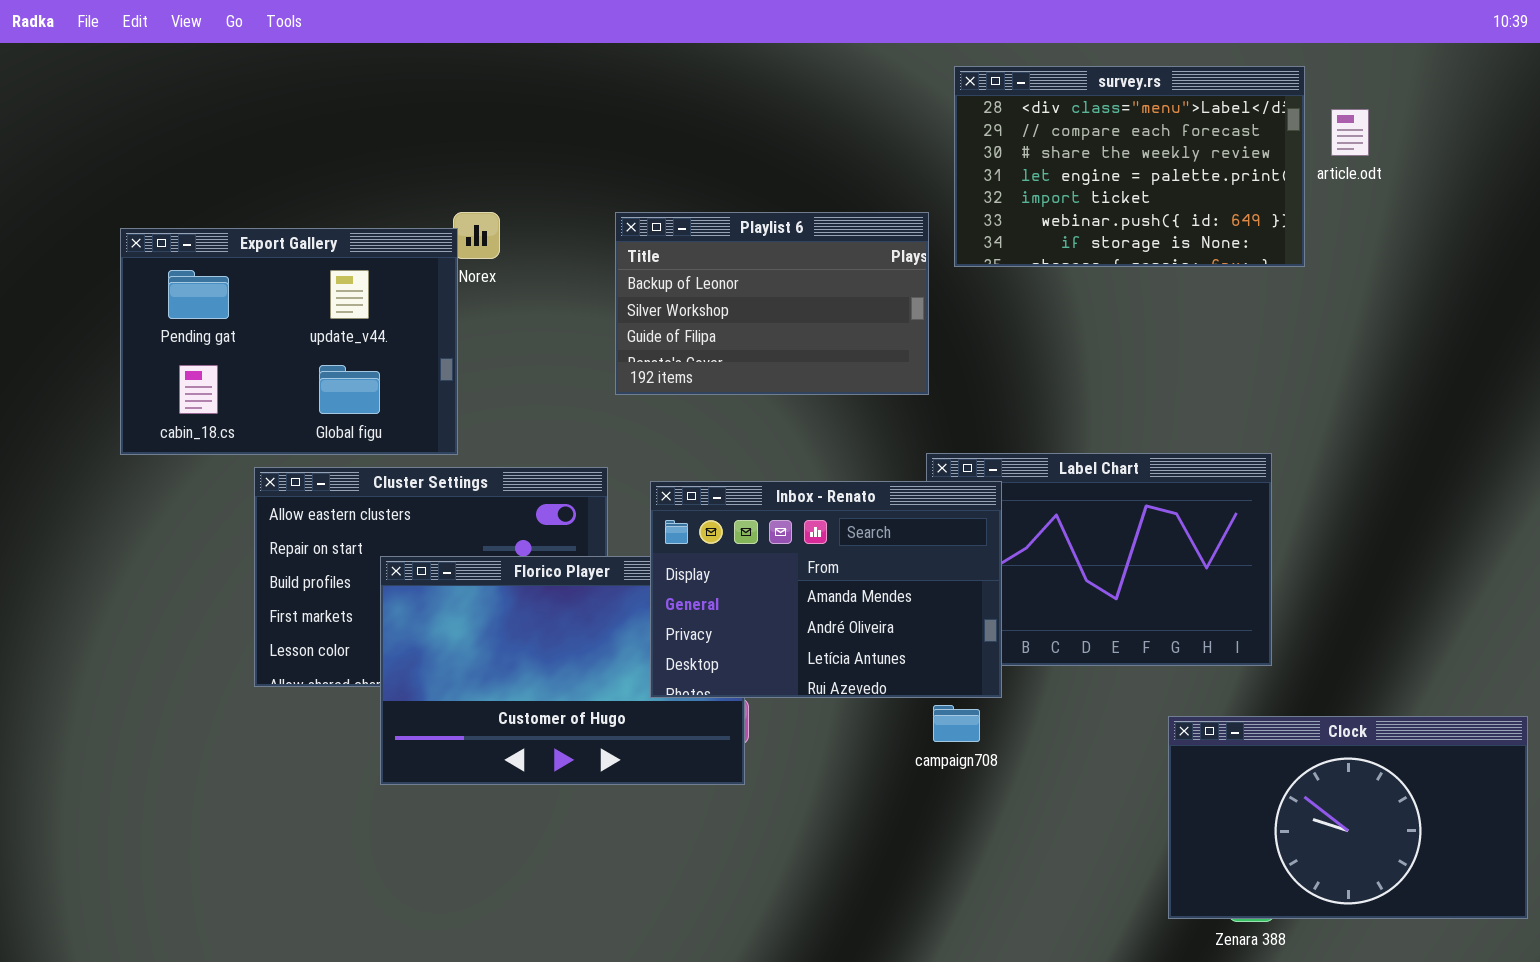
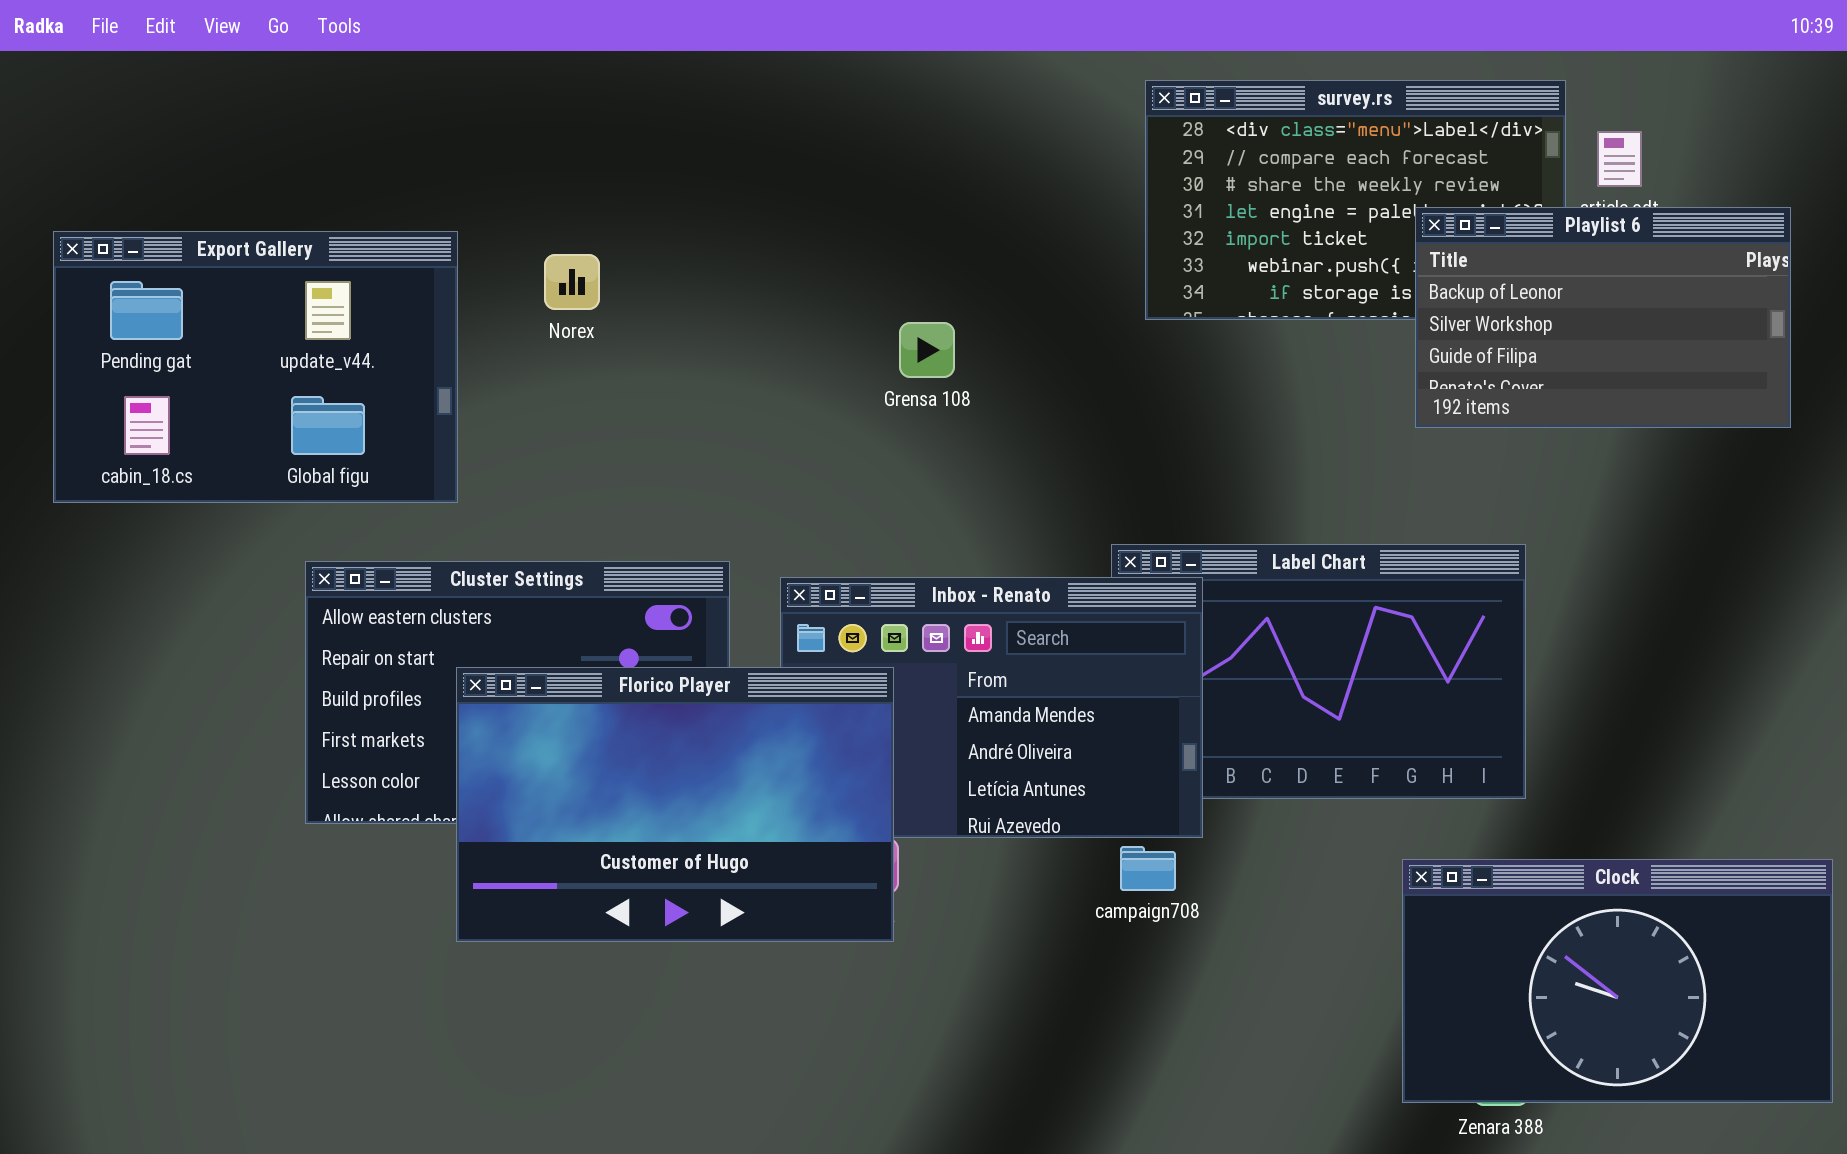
Playlist 6: [615,212,929,395] -> [1415,207,1791,428], moved
Export Gallery: [120,228,458,455] -> [53,231,458,503], moved
Florico Player: [380,556,745,785] -> [456,667,894,942], raised

